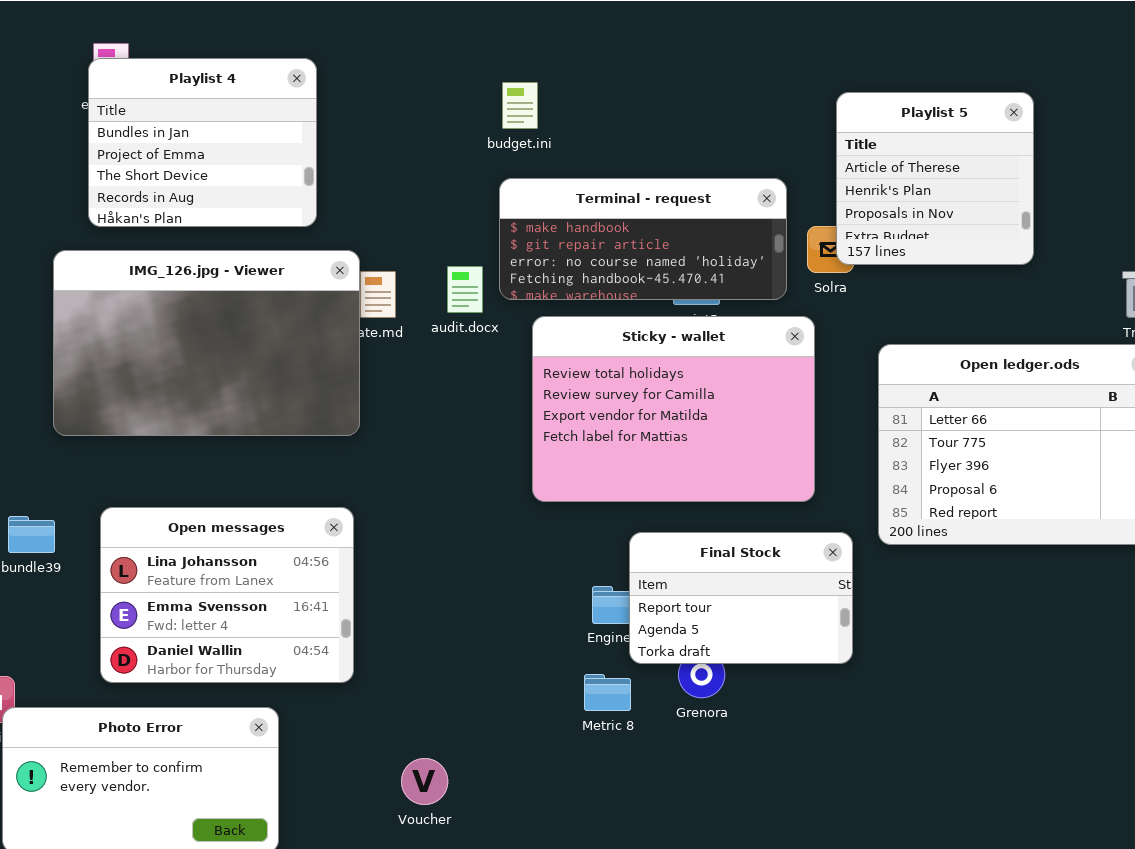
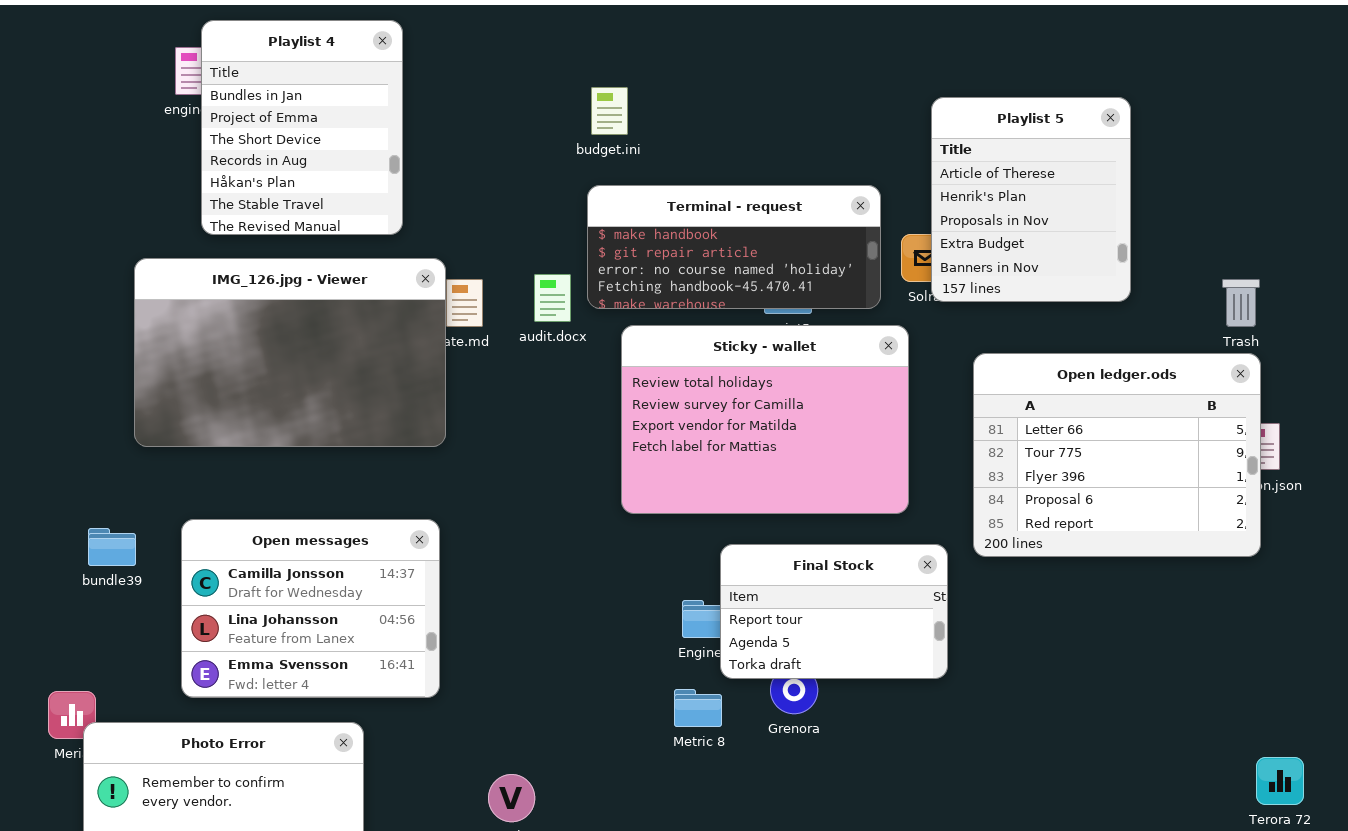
Playlist 4: [88,58,317,227] -> [201,20,403,235], resized
Playlist 5: [836,92,1034,265] -> [931,97,1131,302], resized
Open messages: [100,507,354,683] -> [181,519,440,698], scrolled up 1 row

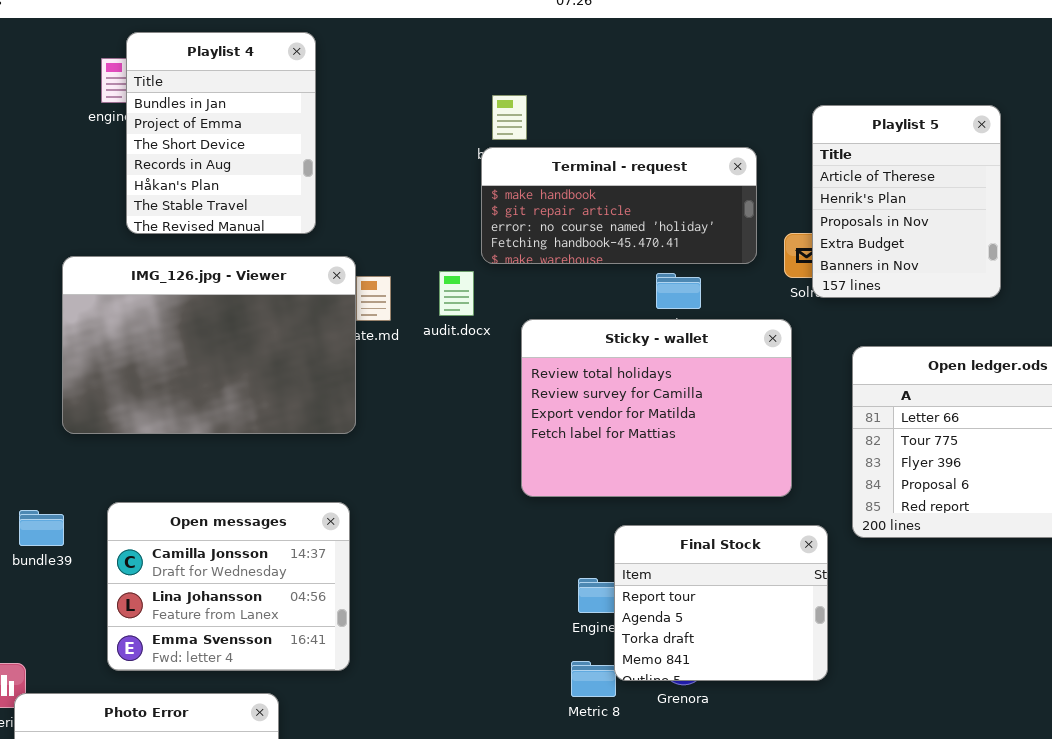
Terminal - request: [587,185,881,309] -> [481,147,757,264], moved
Final Stock: [720,544,948,679] -> [614,525,828,681], resized

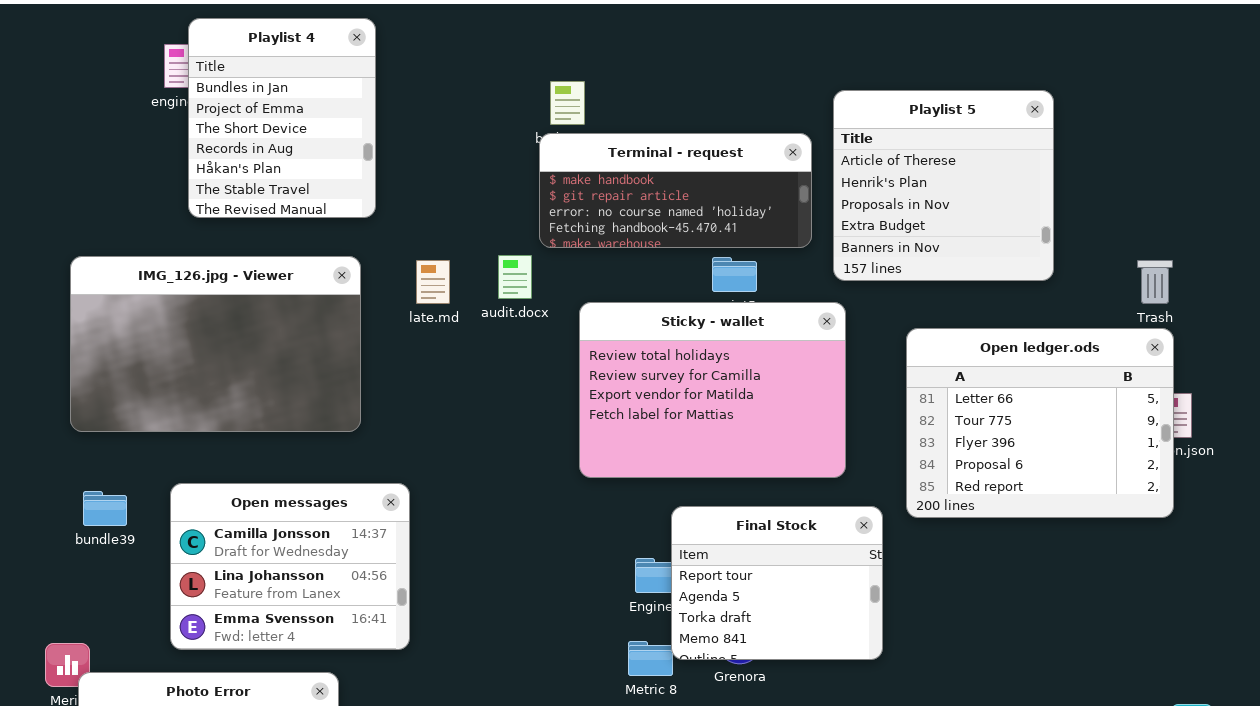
Playlist 5: [812,105,1001,298] -> [833,90,1054,281], resized
IMG_126.jpg - Viewer: [62,256,356,434] -> [70,256,361,432], moved

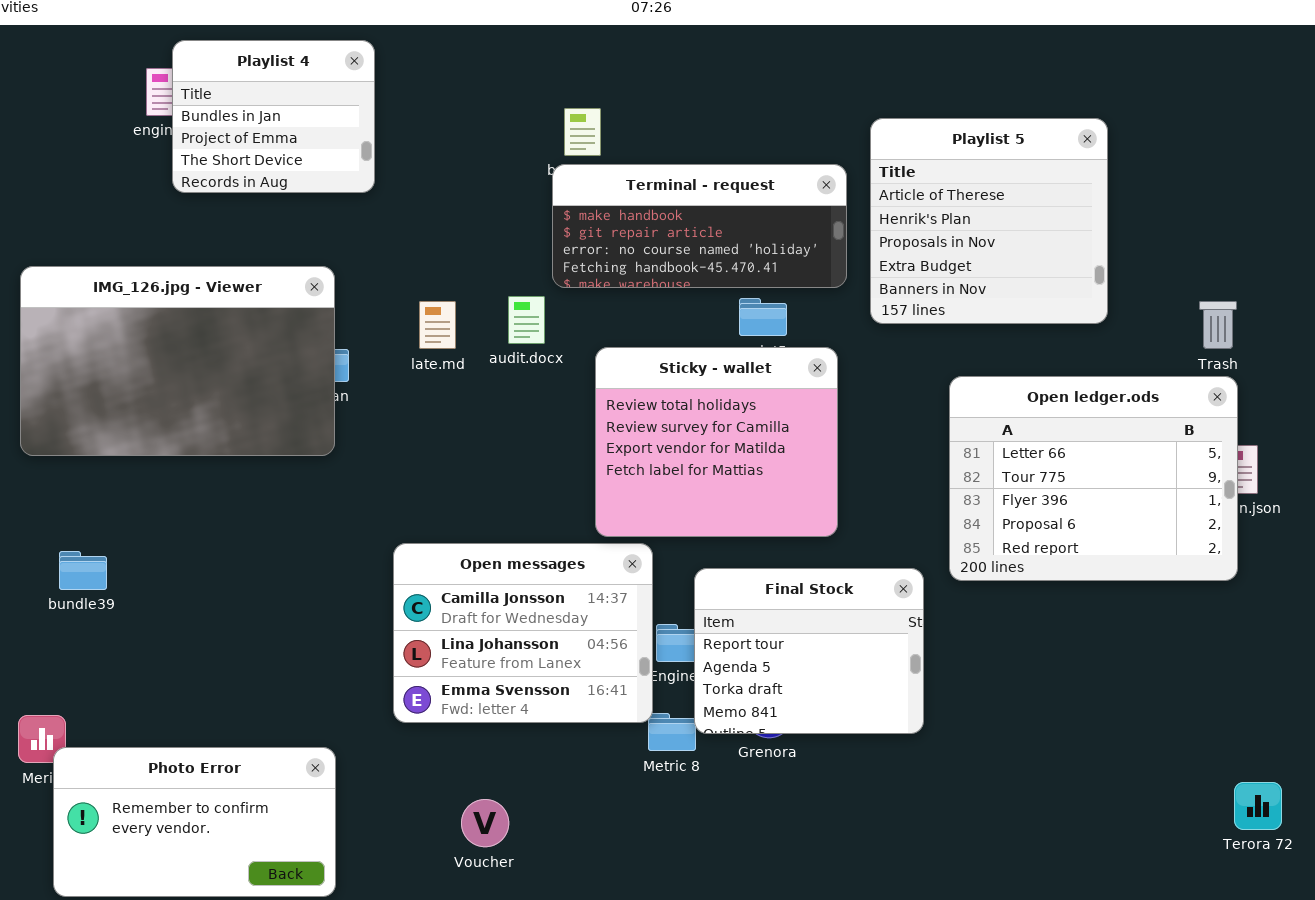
Playlist 4: [188,18,376,218] -> [172,40,375,193], resized
IMG_126.jpg - Viewer: [70,256,361,432] -> [20,266,335,456], moved
Sticky - wallet: [579,302,846,478] -> [595,347,838,537], resized
Open messages: [170,483,410,650] -> [393,543,653,723], moved

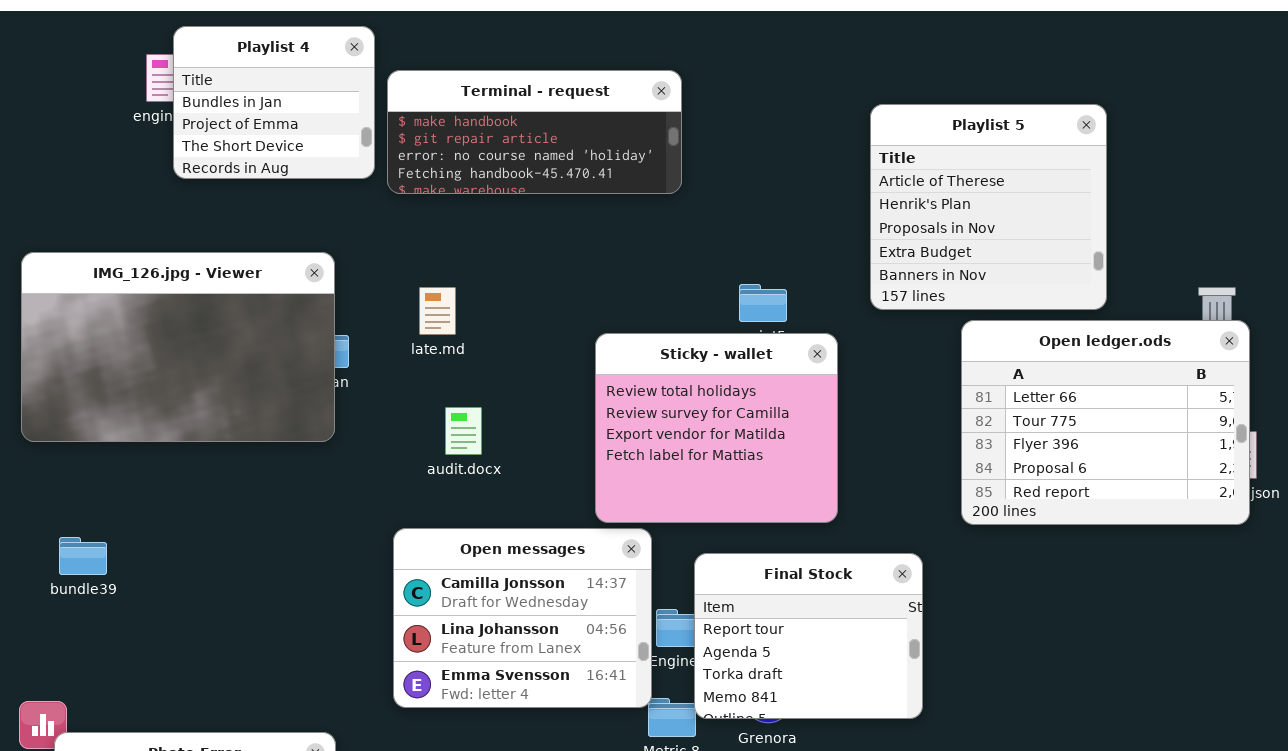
Terminal - request: [552,164,847,288] -> [387,70,682,194], moved
audit.docx: [508,296,545,344] -> [445,407,482,455], moved
Open ledger.ods: [949,376,1238,581] -> [961,320,1250,525], moved

